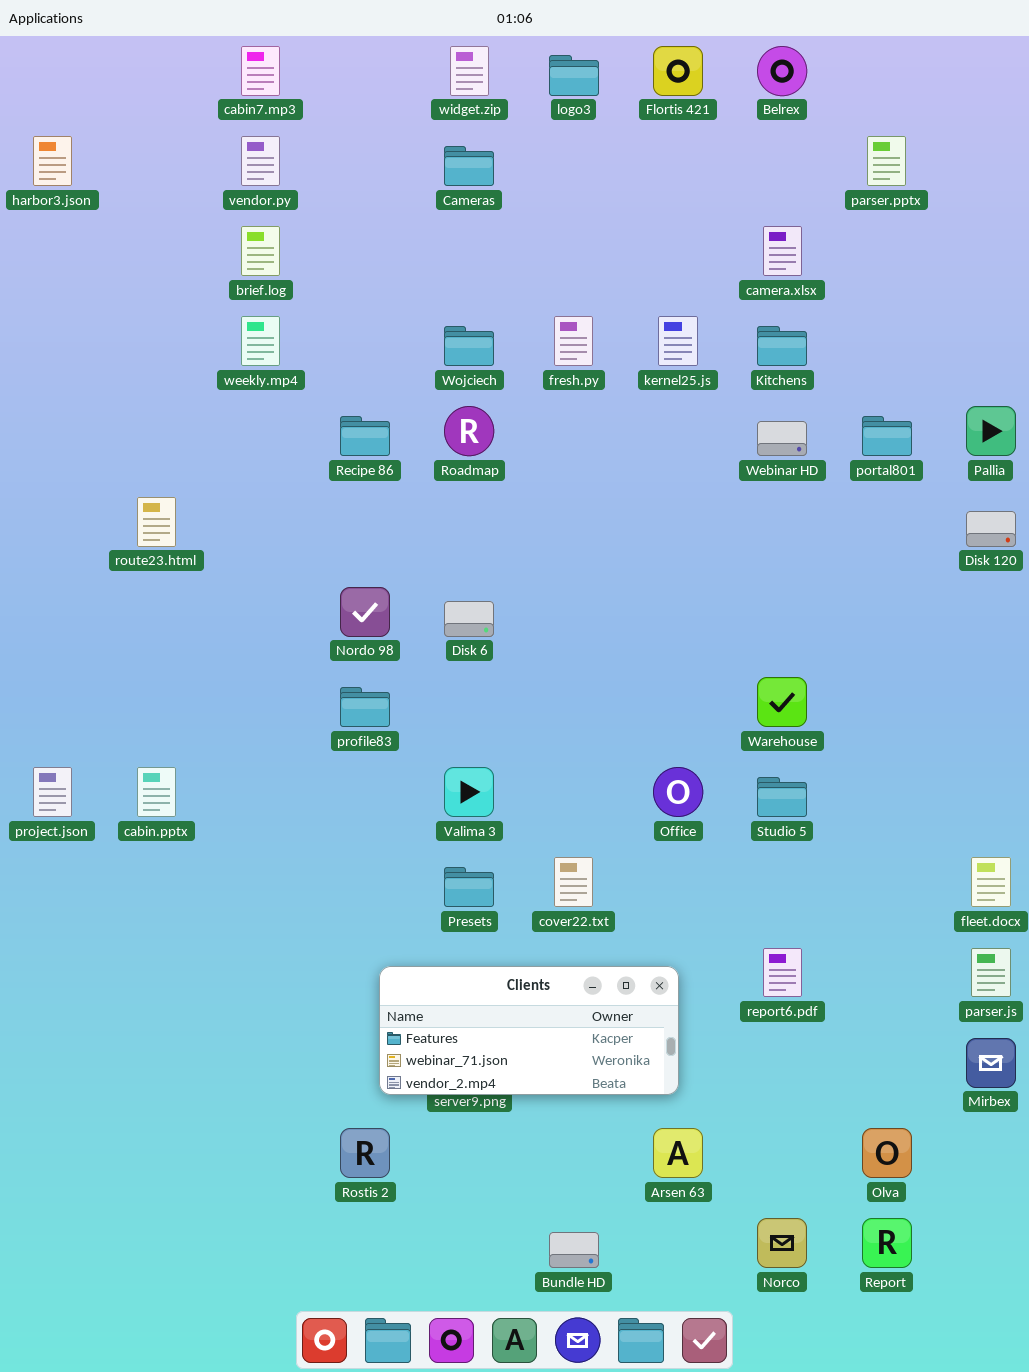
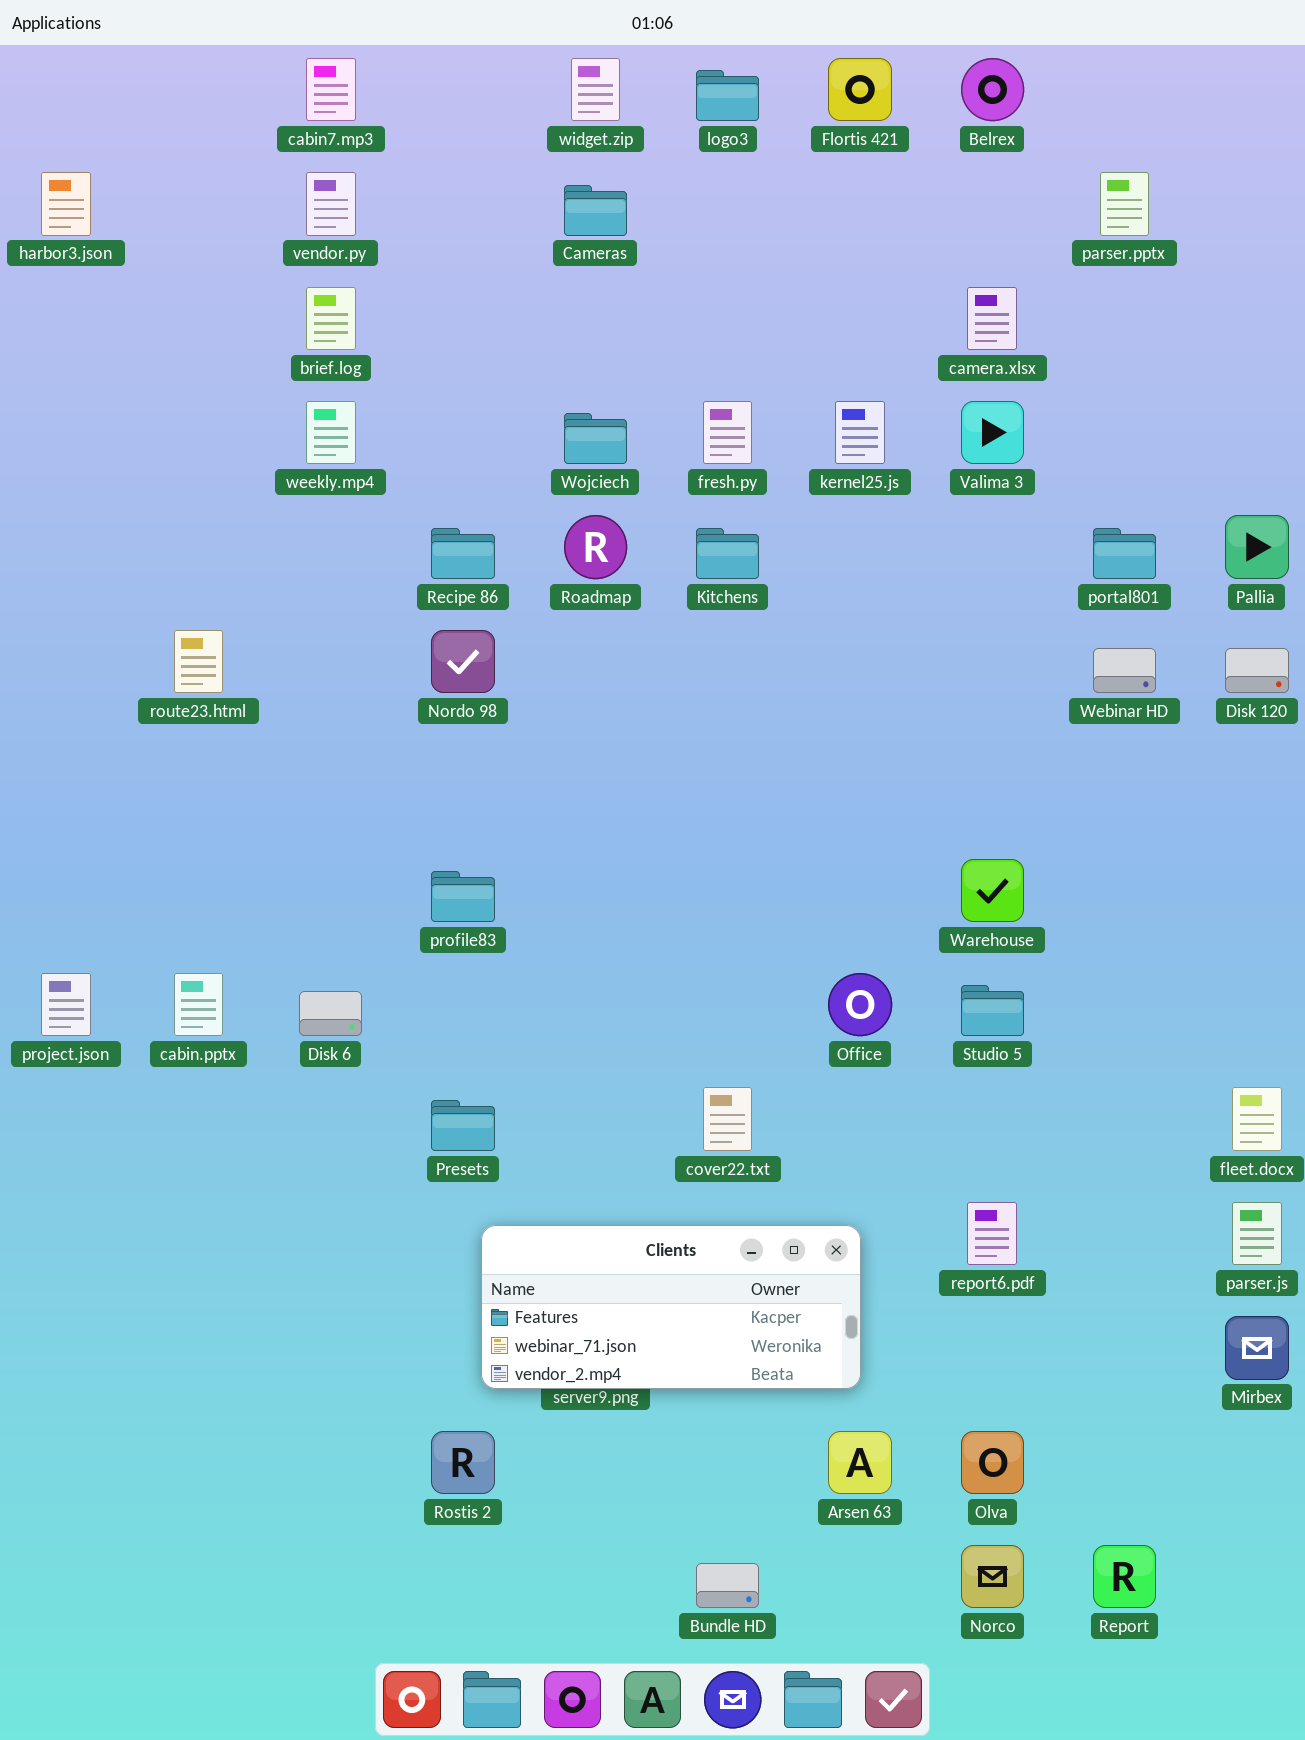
Kitchens: [757,326,807,366] -> [696,528,759,579], moved
Webinar HD: [757,421,807,456] -> [1093,648,1156,693], moved
Nordo 98: [340,587,390,637] -> [431,630,495,693], moved
Disk 6: [444,601,494,637] -> [299,991,362,1036], moved
Valima 3: [444,767,494,817] -> [961,401,1024,464], moved
Presets: [444,867,494,907] -> [431,1100,495,1151], moved
Olva: [862,1128,912,1178] -> [961,1431,1024,1494], moved

